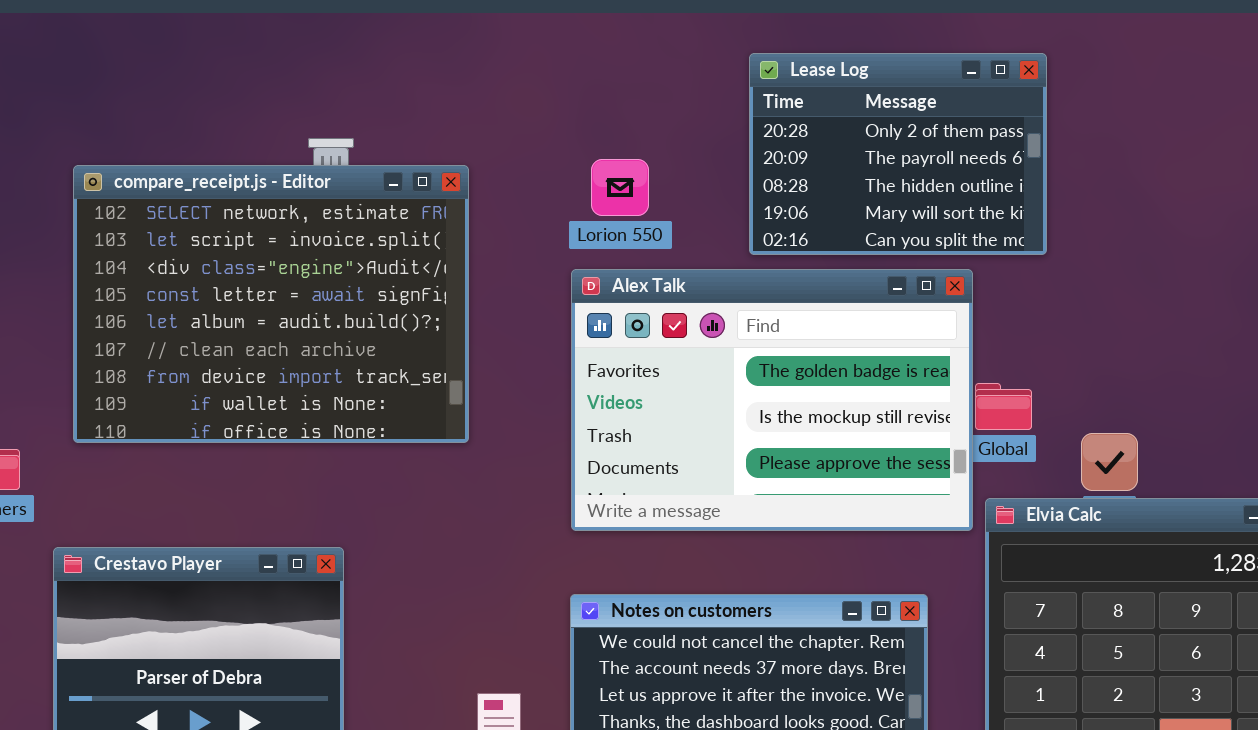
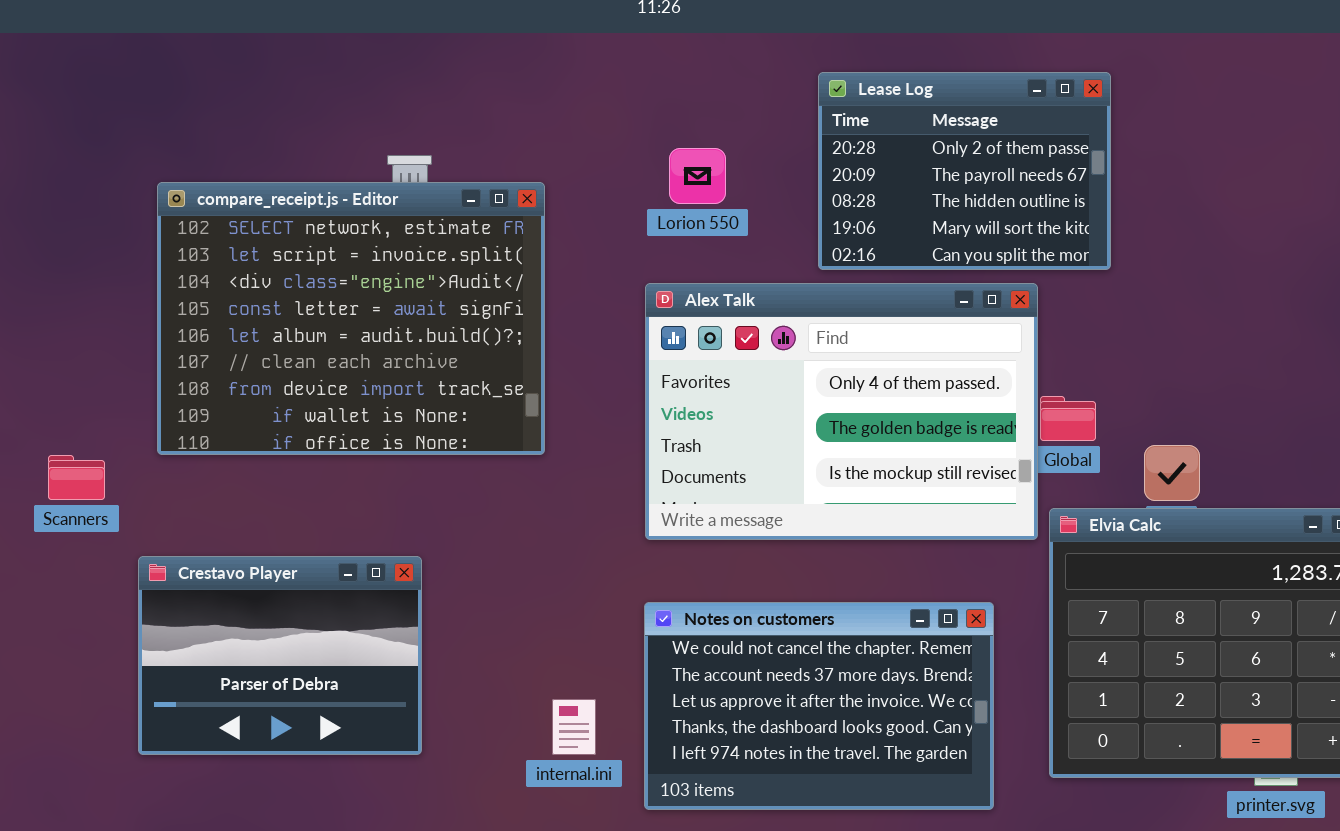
Lorion 550: [591,159,649,216] -> [669,148,726,204], moved
Alex Talk: [571,269,973,531] -> [645,283,1038,540], scrolled up 1 row

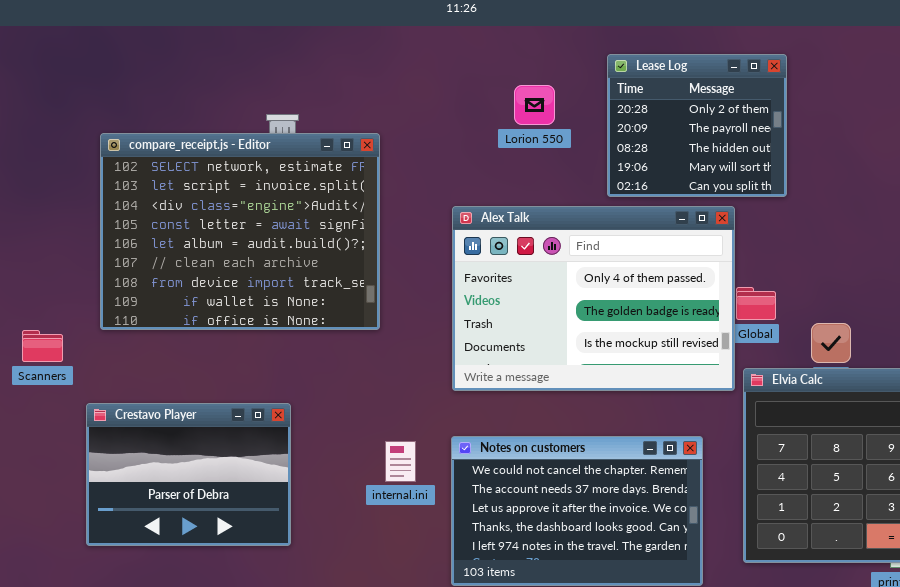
Lease Log: [818,72,1111,270] -> [607,54,787,197], resized
Lorion 550: [669,148,726,204] -> [514,85,555,125], moved
internal.ini: [552,699,596,755] -> [385,441,416,482], moved

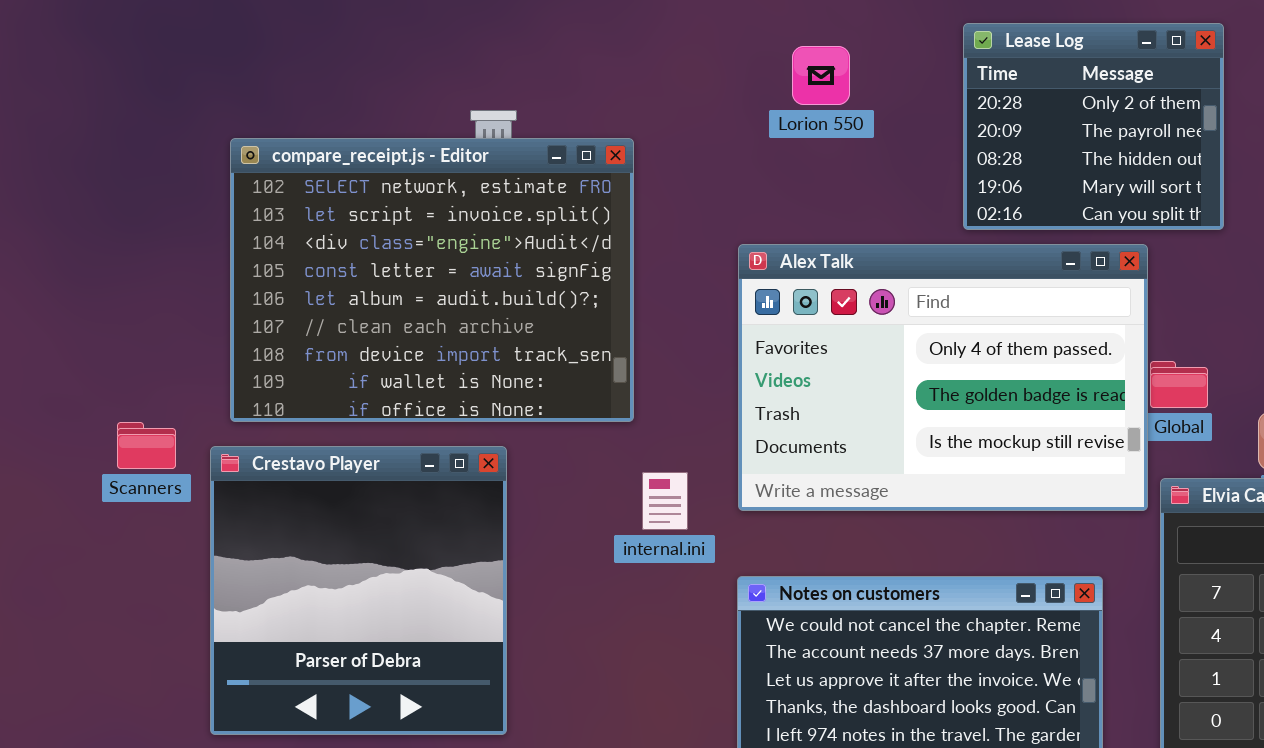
Lorion 550: [514,85,555,125] -> [792,46,850,105], moved
Crestavo Player: [86,403,291,546] -> [210,446,507,735], resized
internal.ini: [385,441,416,482] -> [642,472,688,530], moved

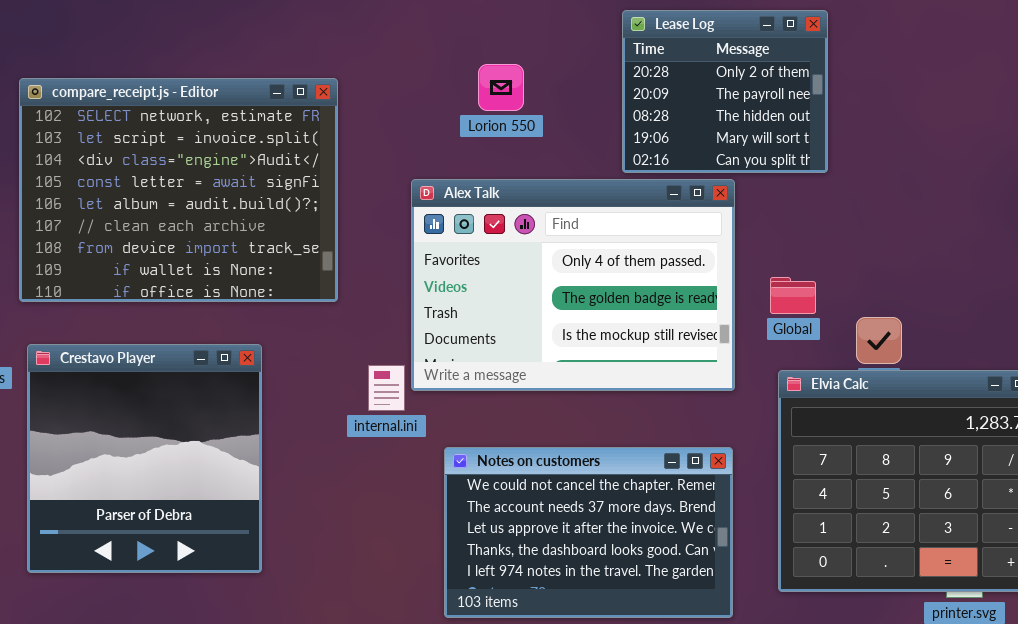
Lorion 550: [792,46,850,105] -> [478,64,524,111], moved
compare_receipt.js - Editor: [230,138,634,422] -> [19,78,338,302], moved
Alex Talk: [738,244,1148,511] -> [411,179,735,391], moved

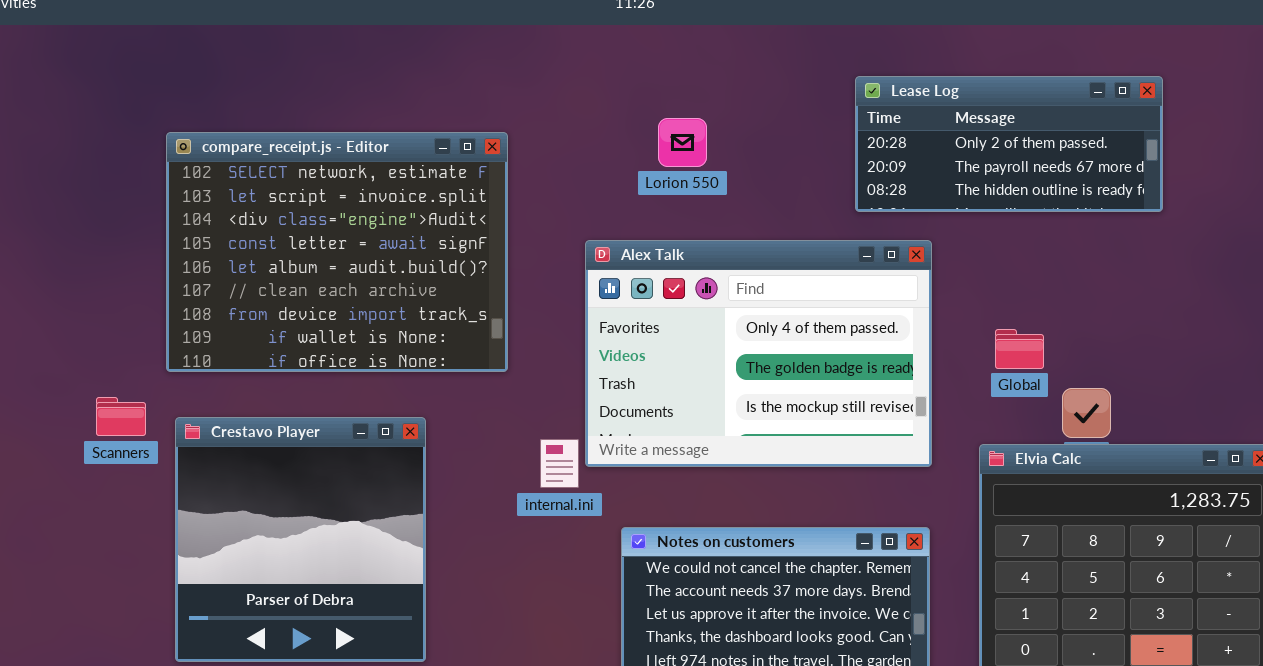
Lease Log: [622,10,828,173] -> [855,76,1163,212], moved, resized
Global: [770,277,816,314] -> [995,329,1044,369], moved

